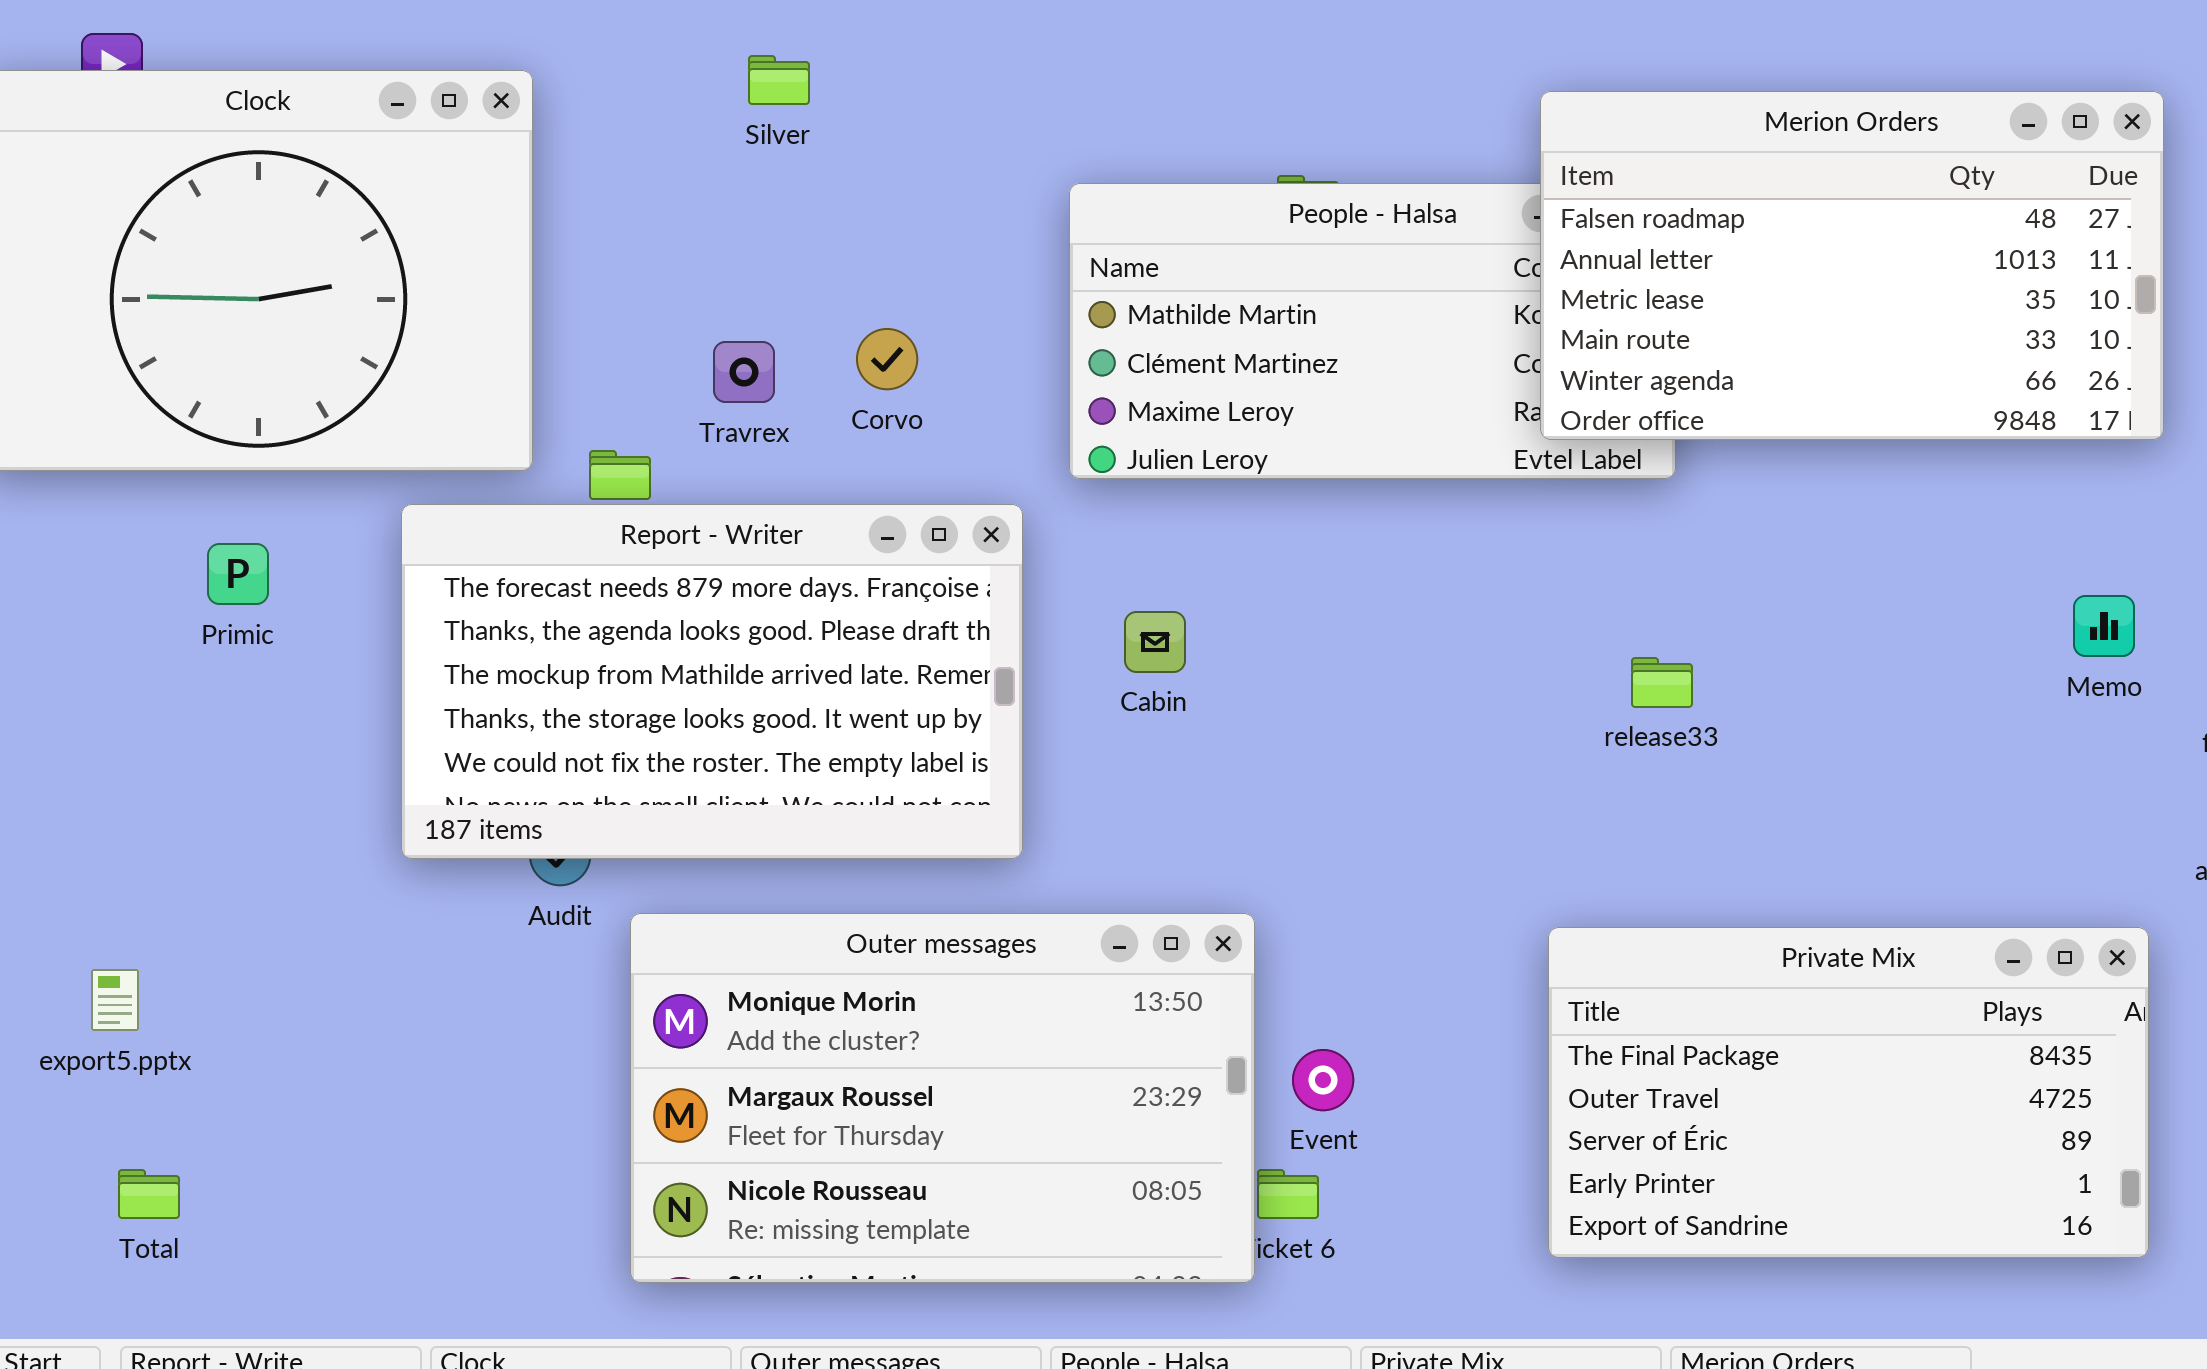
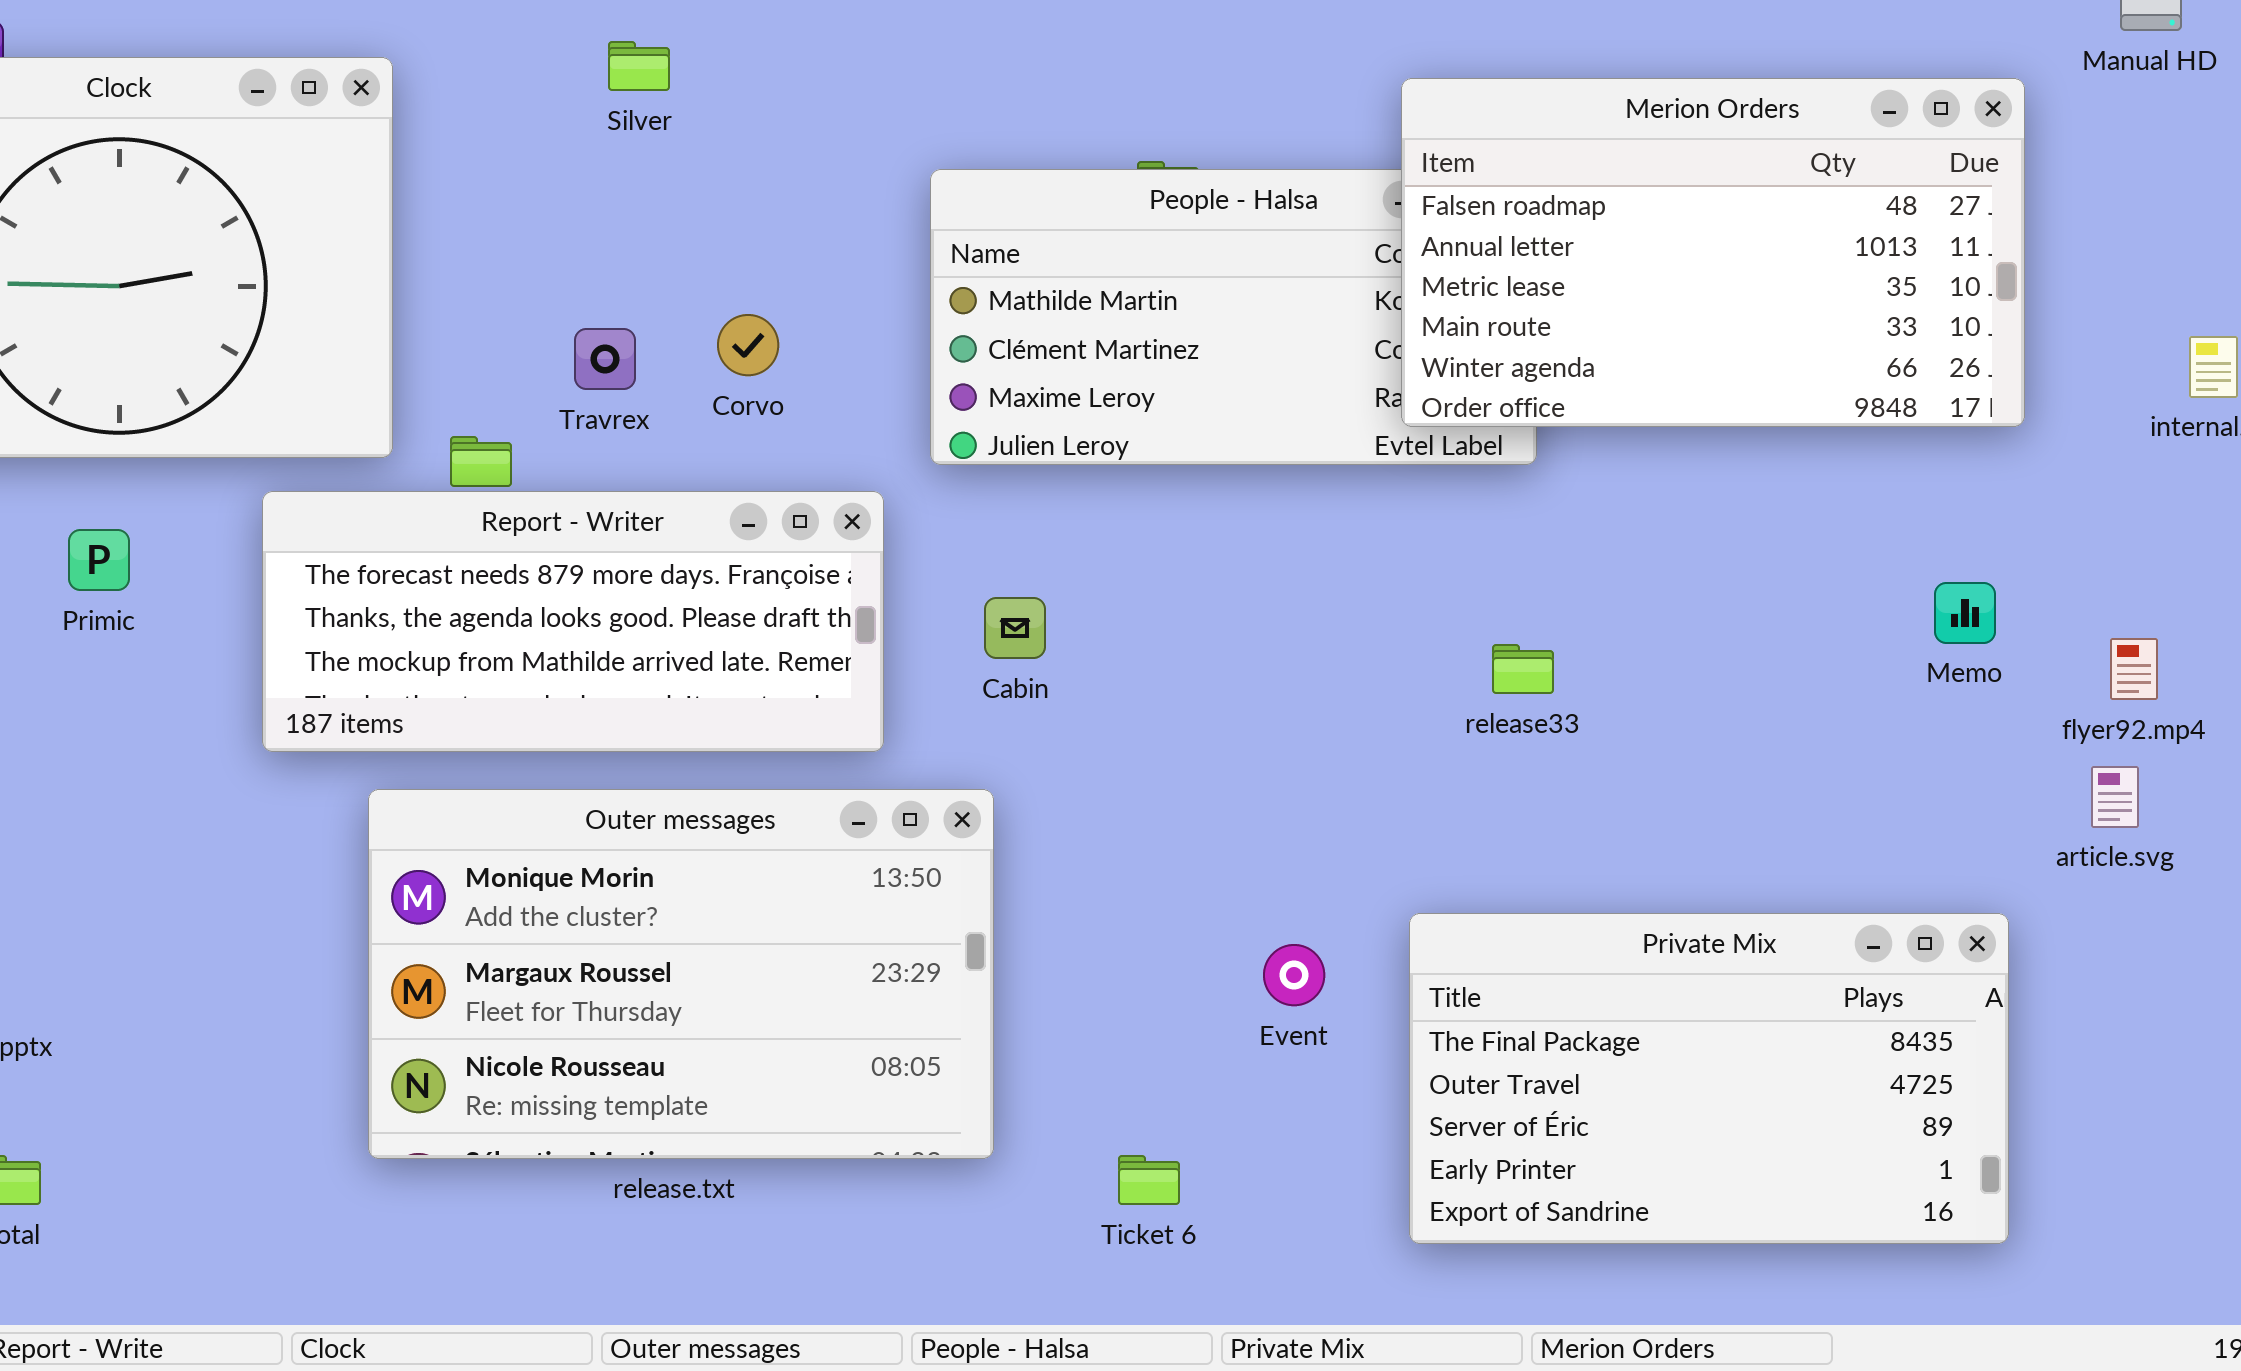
Report - Writer: [401,504,1023,859] -> [262,491,884,752], resized
Outer messages: [630,913,1255,1283] -> [368,789,994,1159], moved
Event: [1292,1049,1354,1111] -> [1263,944,1325,1006], moved

